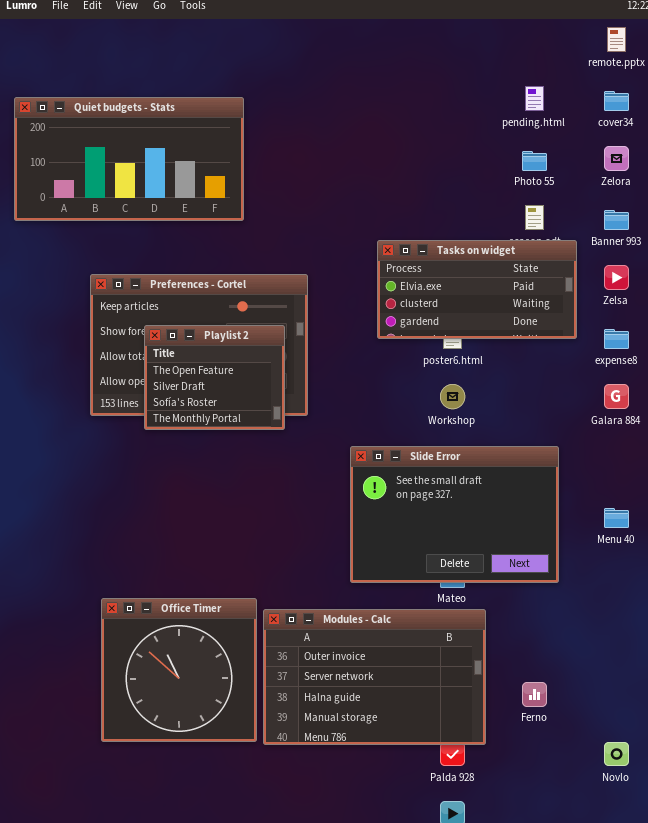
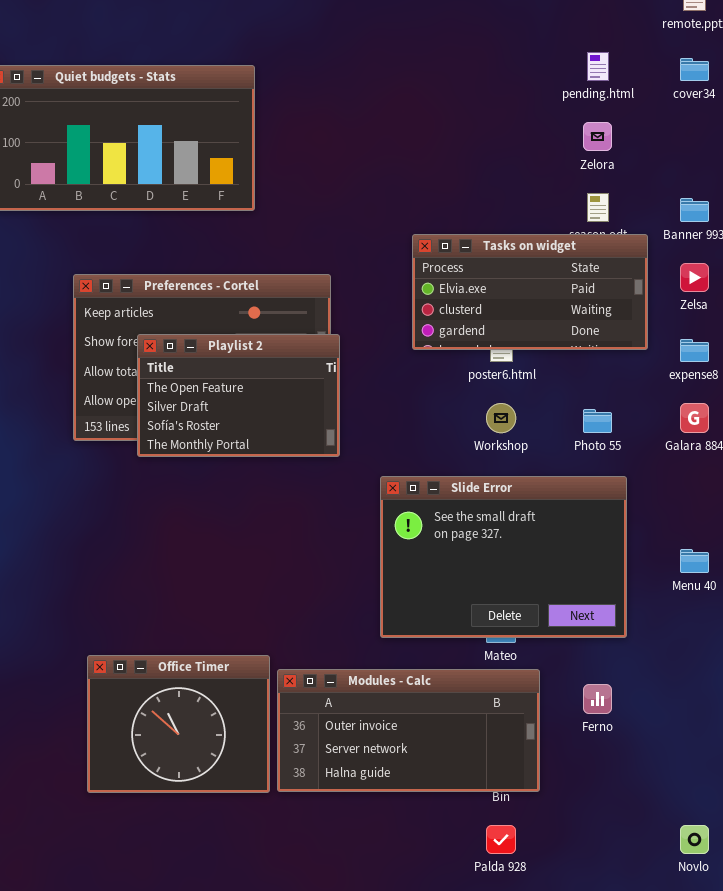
Zelora: [604,146,629,171] -> [583,122,612,151], moved
Photo 55: [522,151,547,171] -> [583,409,612,433], moved
Playlist 2: [144,325,285,430] -> [137,334,340,457], resized
Office Timer: [101,598,257,742] -> [87,655,270,793], resized
Modules - Calc: [263,609,486,745] -> [277,669,540,792], resized
Ferno: [522,682,547,707] -> [583,684,612,714], moved

